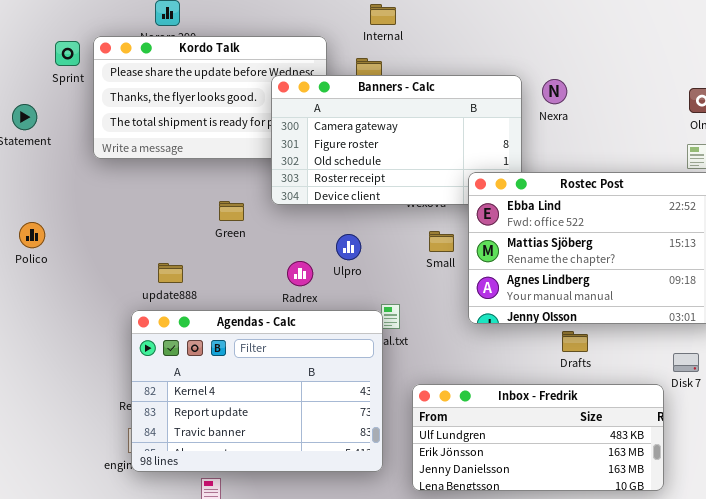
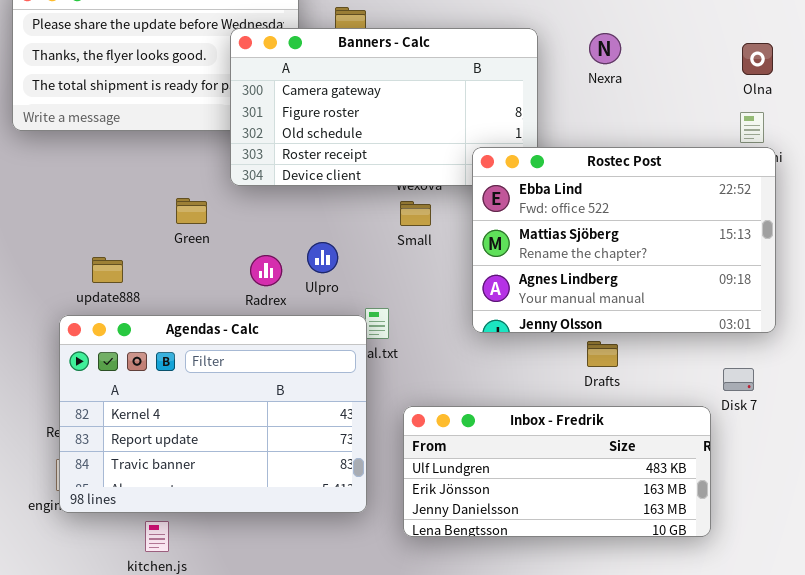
Nexra: [542,79,567,104] -> [589,33,621,64], moved
Green: [219,201,244,221] -> [176,198,207,224], moved
Small: [429,231,454,252] -> [400,201,431,226], moved
Ulpro: [336,234,361,260] -> [307,242,338,273], moved

